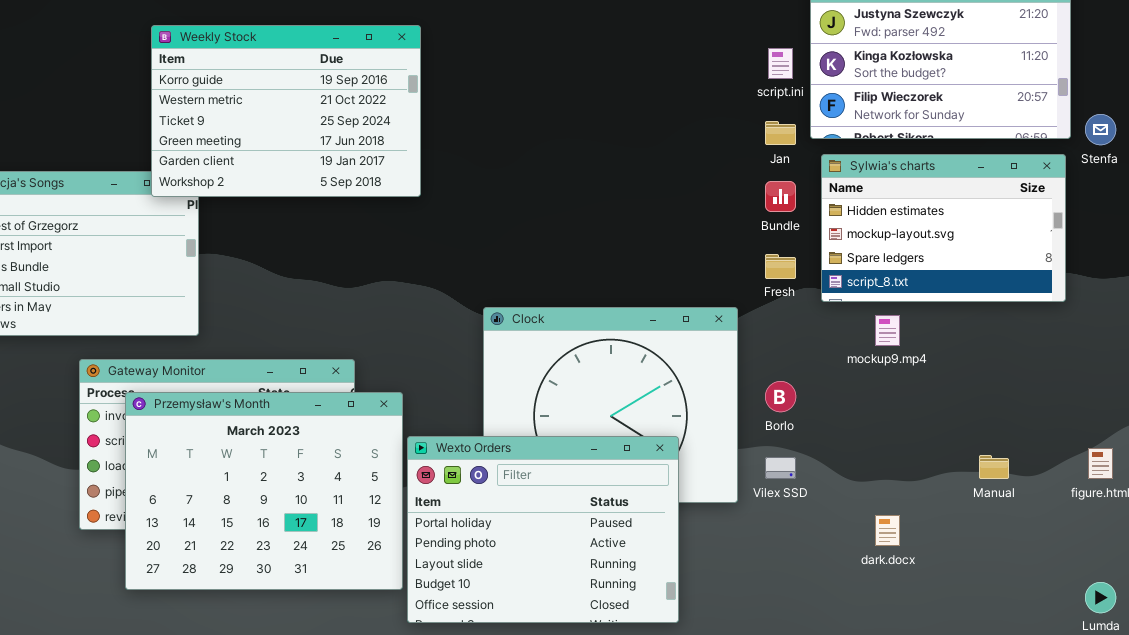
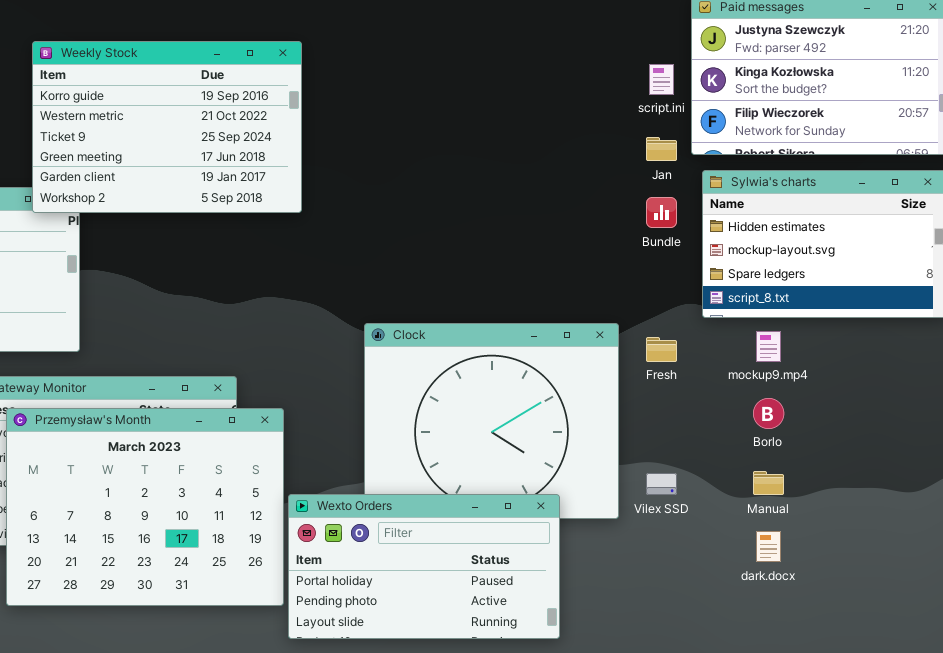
Fresh: [765,254,796,279] -> [646,337,677,362], moved
Borlo: [765,381,796,412] -> [753,398,784,429], moved
Wexto Orders: [407,436,679,623] -> [288,494,560,639], resized
Manual: [979,455,1009,479] -> [753,471,784,495], moved

